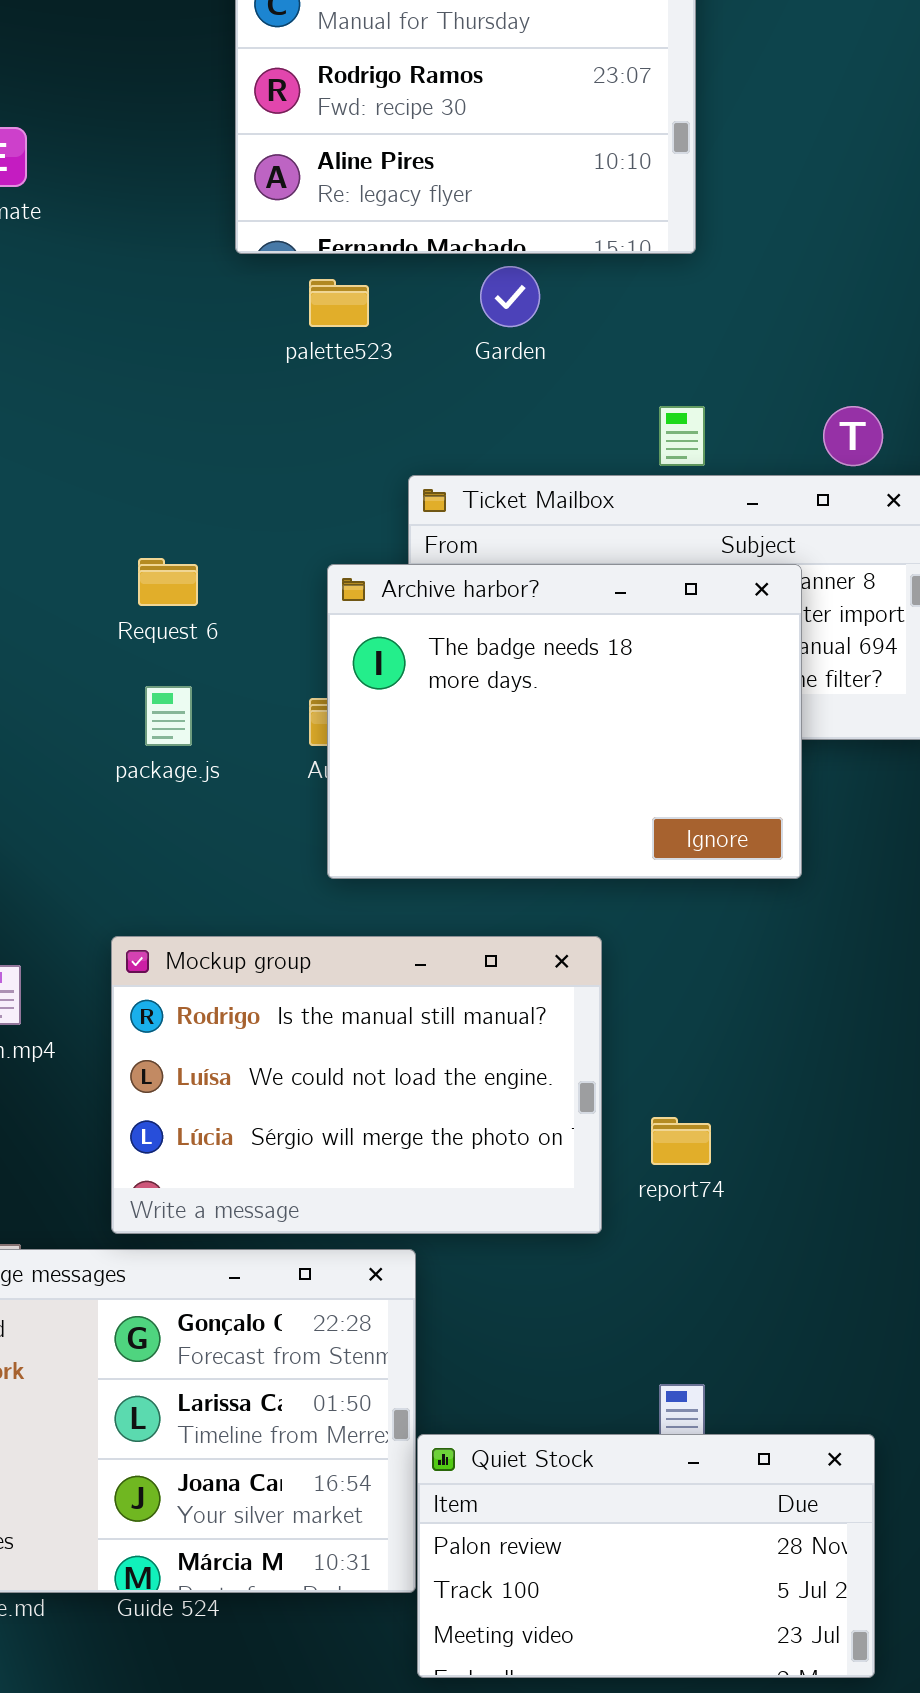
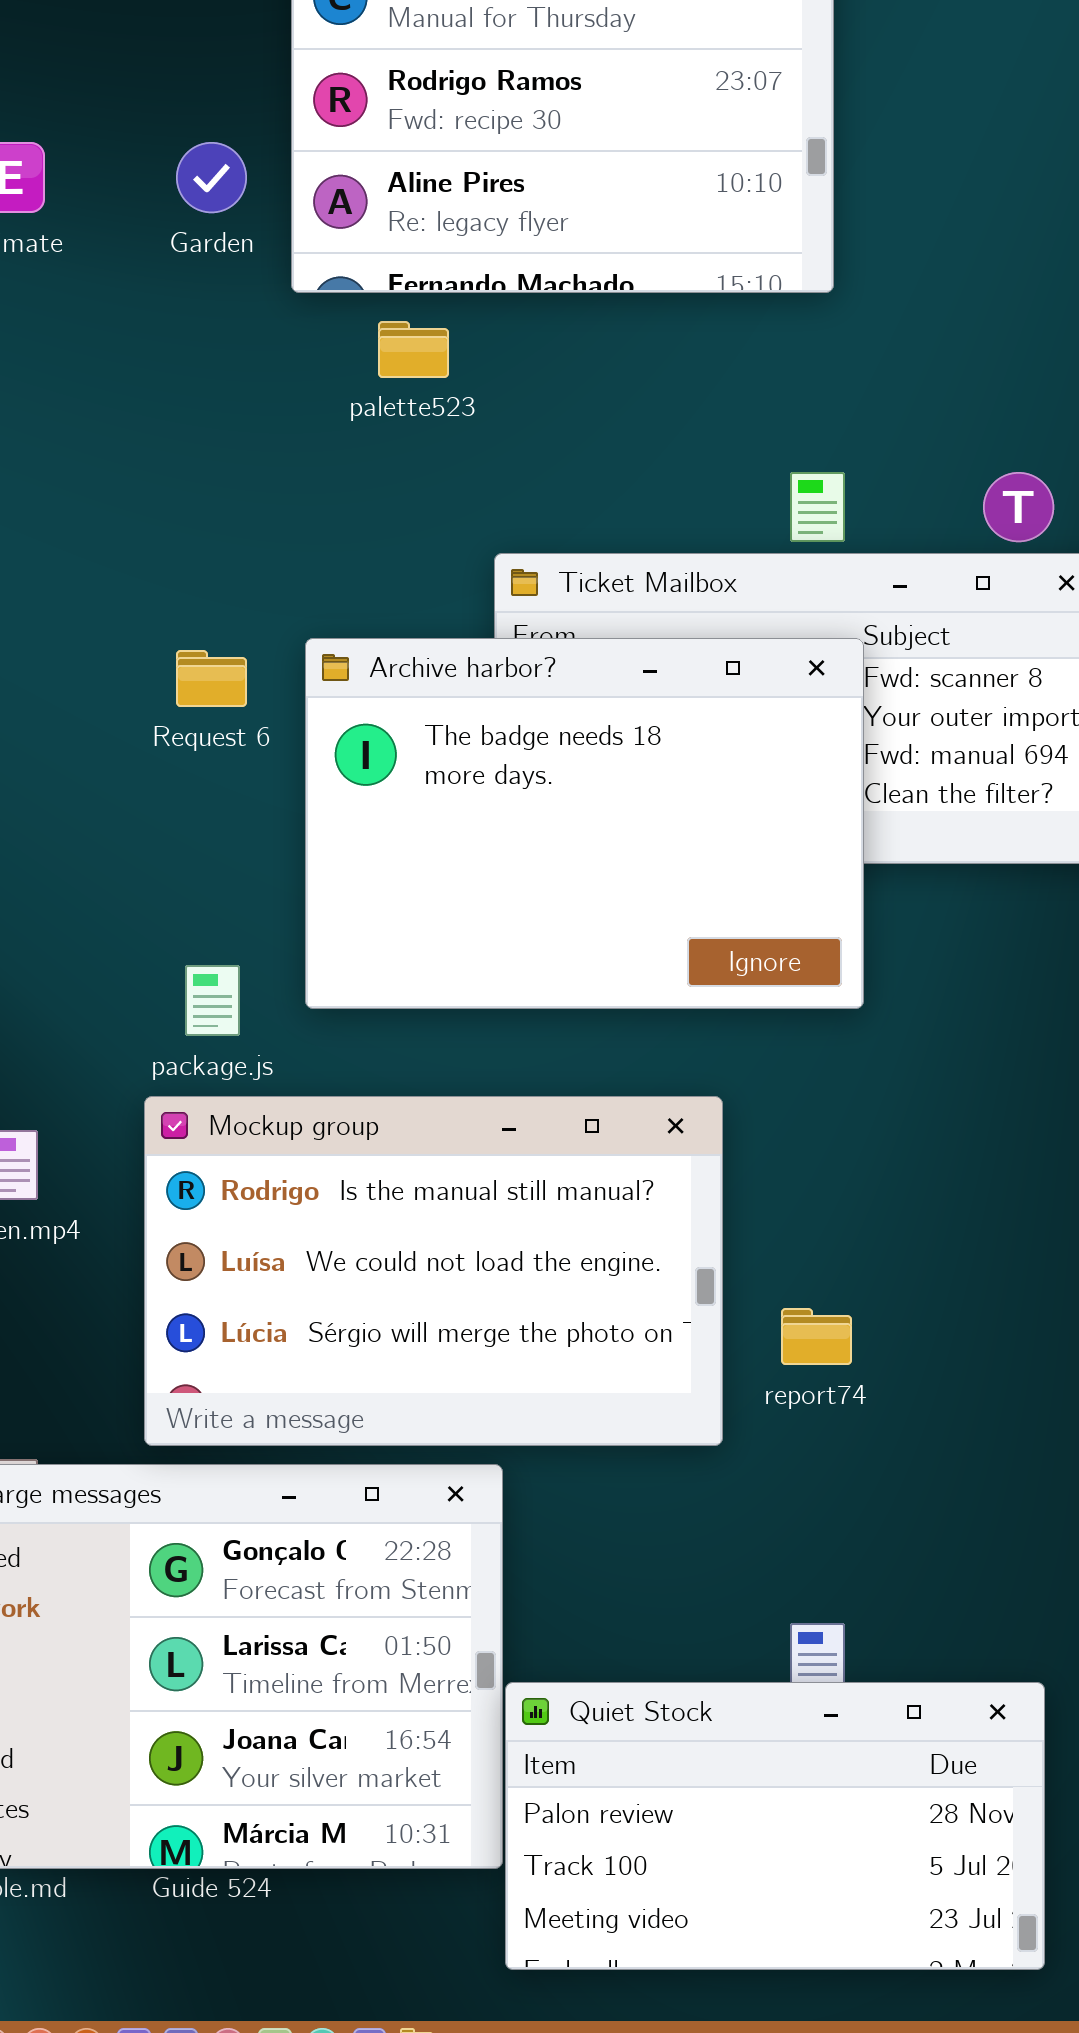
Garden: [480,266,540,327] -> [176,142,247,213], moved
Archive harbor?: [327,564,802,879] -> [305,638,864,1009], moved
package.js: [145,686,192,746] -> [185,965,240,1036], moved

